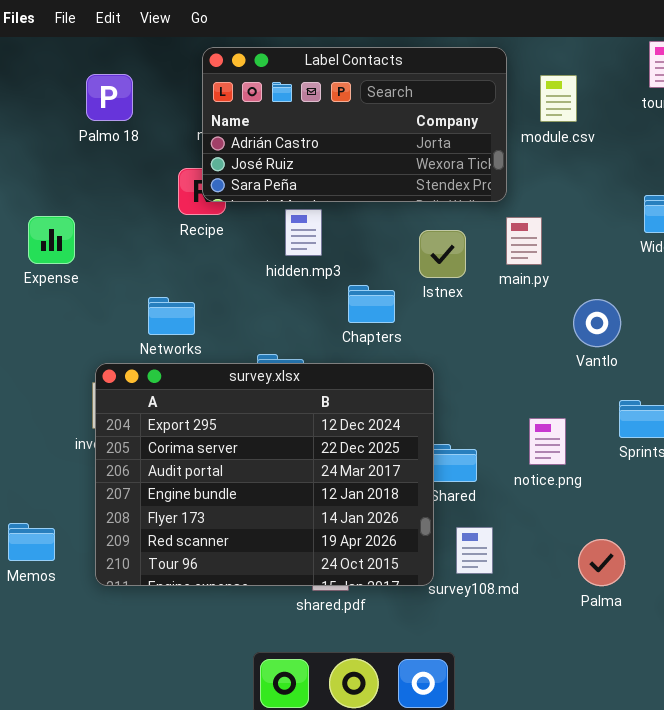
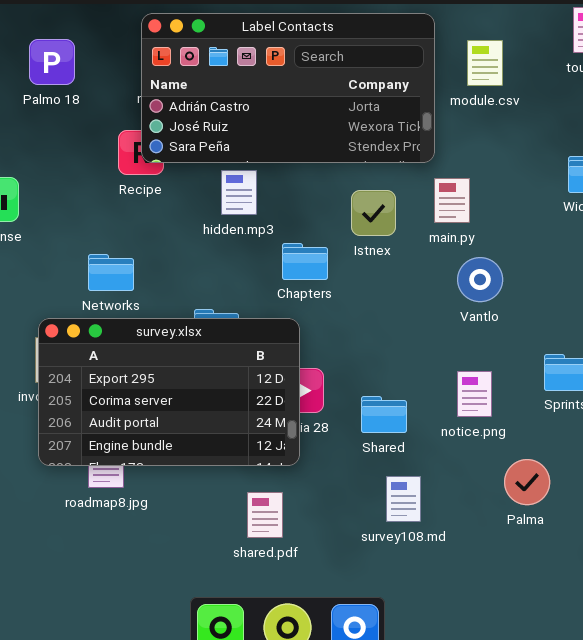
Vantlo: [573,299,621,347] -> [457,257,503,302], moved
survey.xlsx: [95,363,434,586] -> [38,318,300,466], resized
Palma: [578,539,625,586] -> [504,459,550,505], moved

